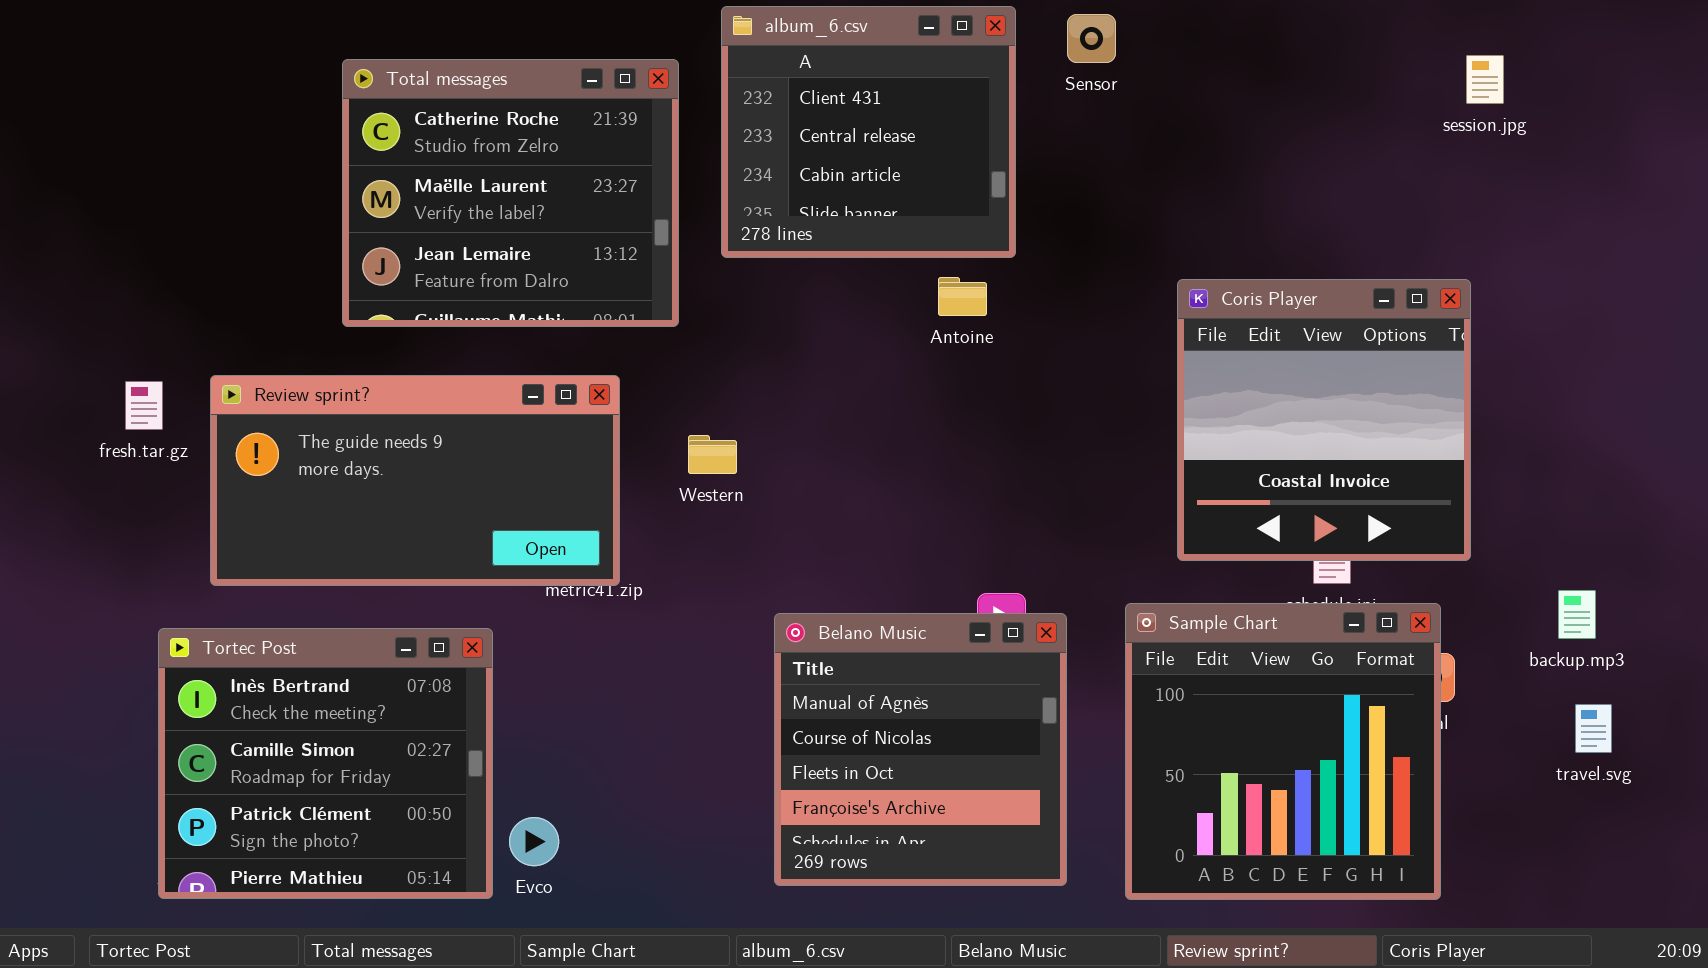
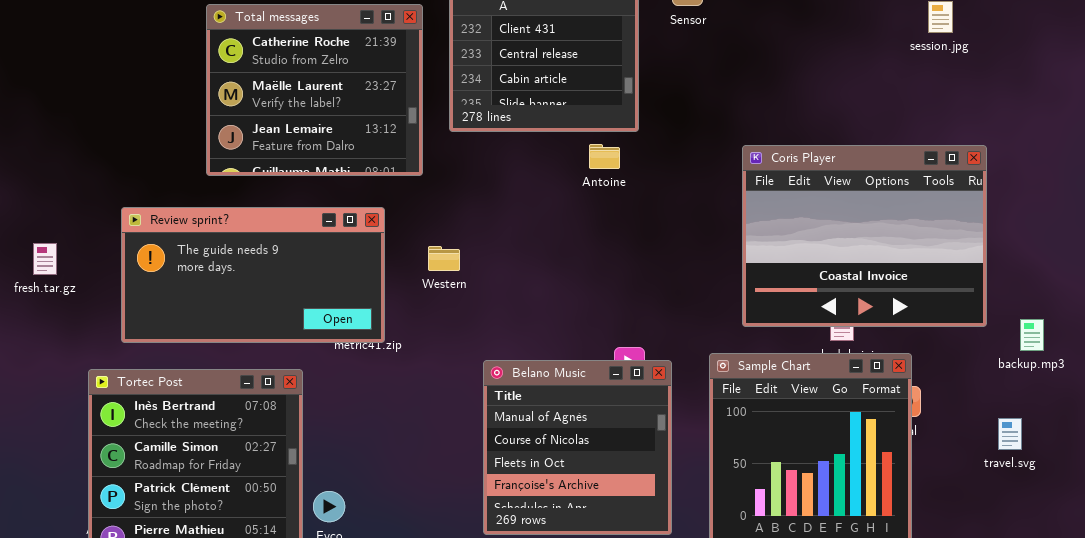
Coris Player: [1177,279,1471,561] -> [742,145,987,327], resized
fresh.tar.gz: [125,381,163,430] -> [33,243,57,275], moved
backup.mp3: [1558,590,1596,639] -> [1020,319,1044,351], moved

